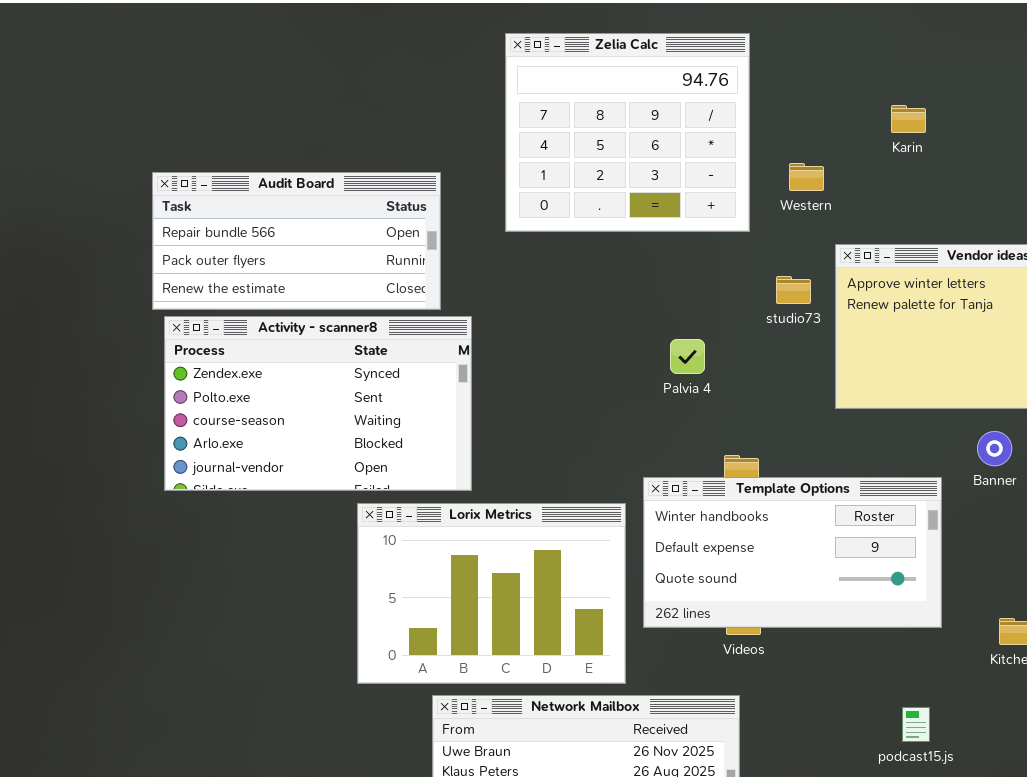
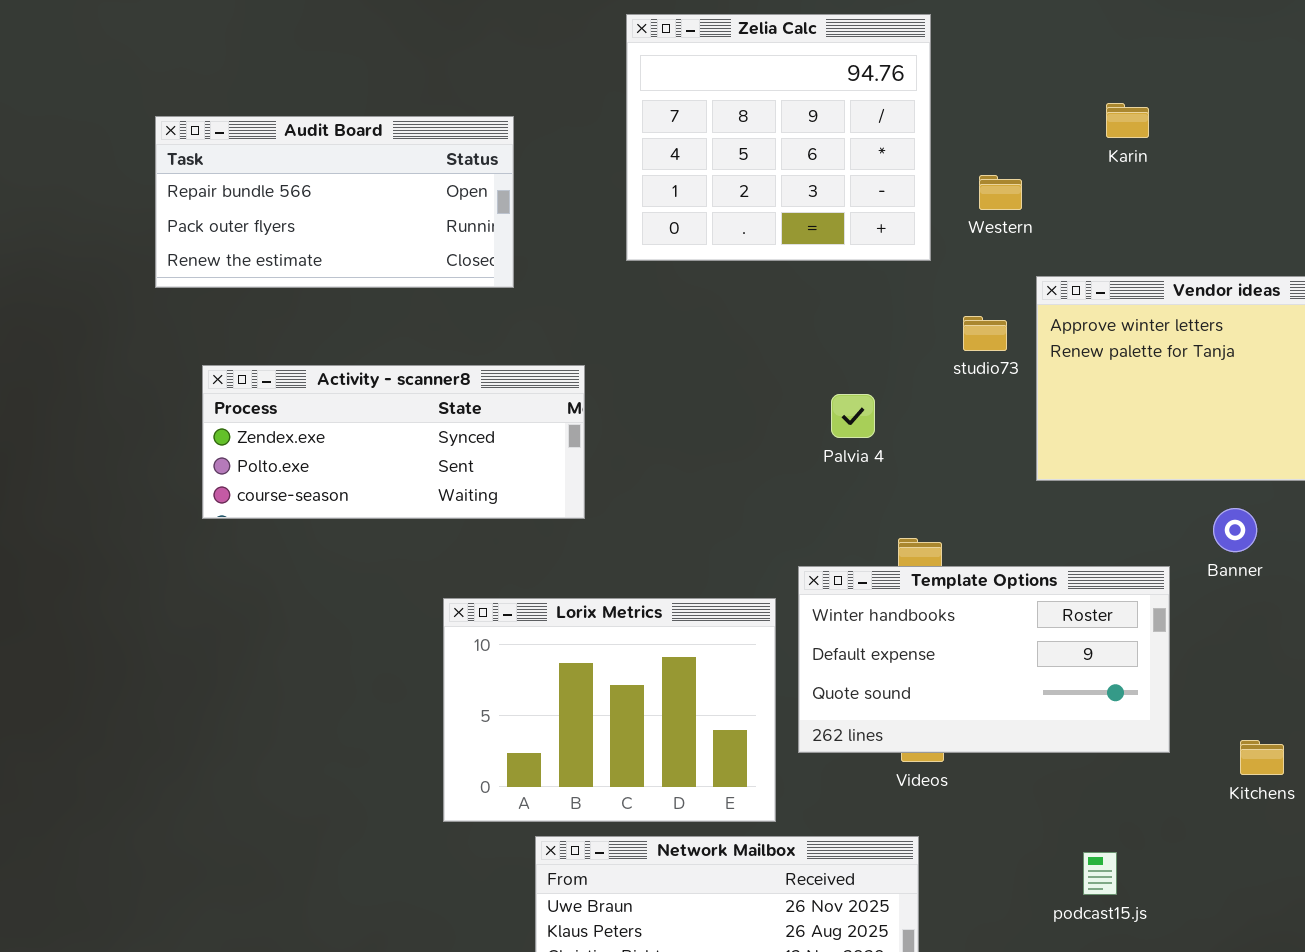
Audit Board: [152,172,441,310] -> [155,116,514,288], moved
Activity - scanner8: [164,316,472,491] -> [202,365,585,519], resized
podcast15.js: [902,707,930,742] -> [1083,852,1117,895], moved

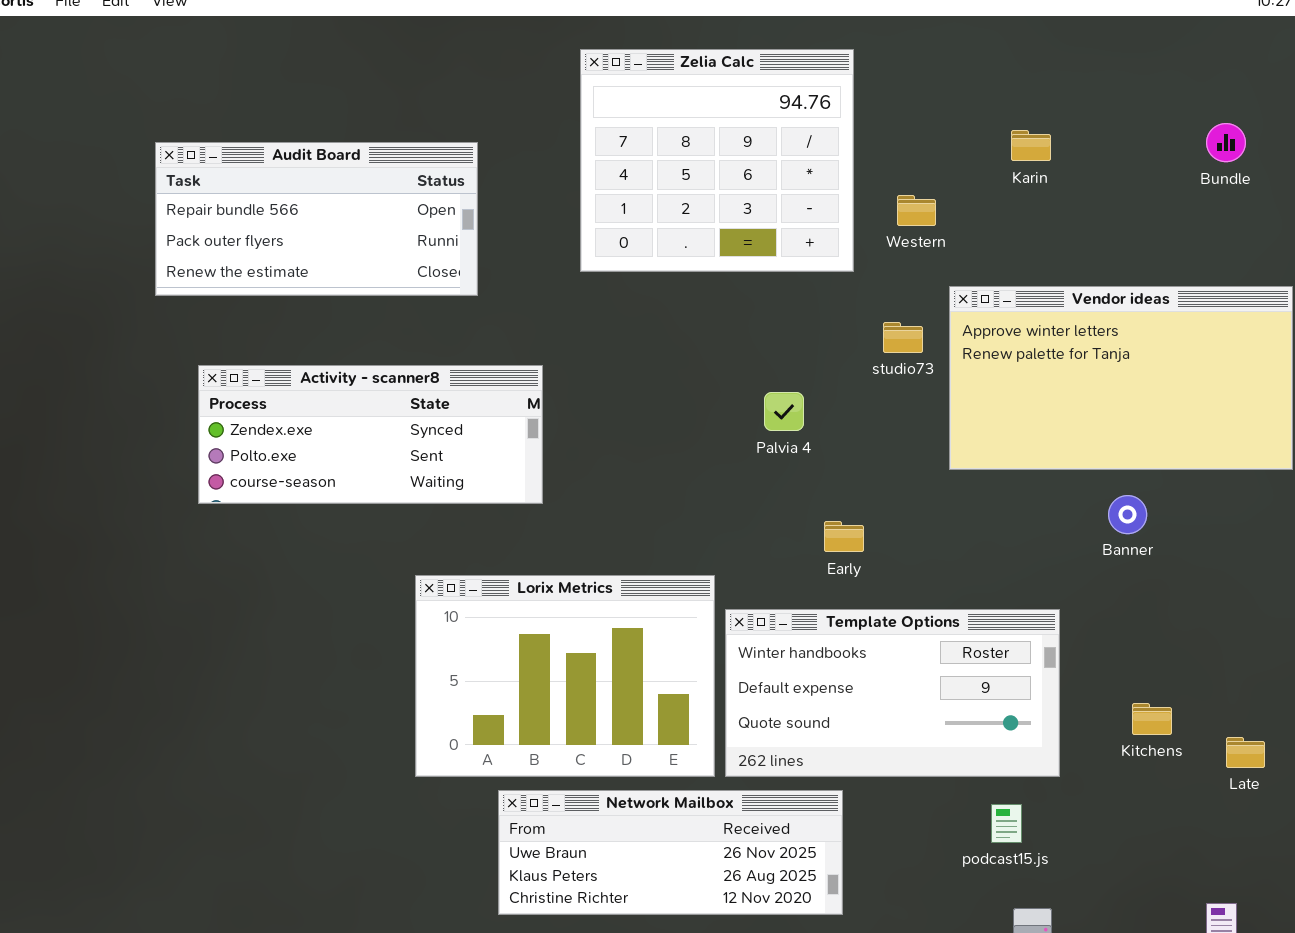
Template Options: [798,566,1170,753] -> [725,609,1060,777], moved

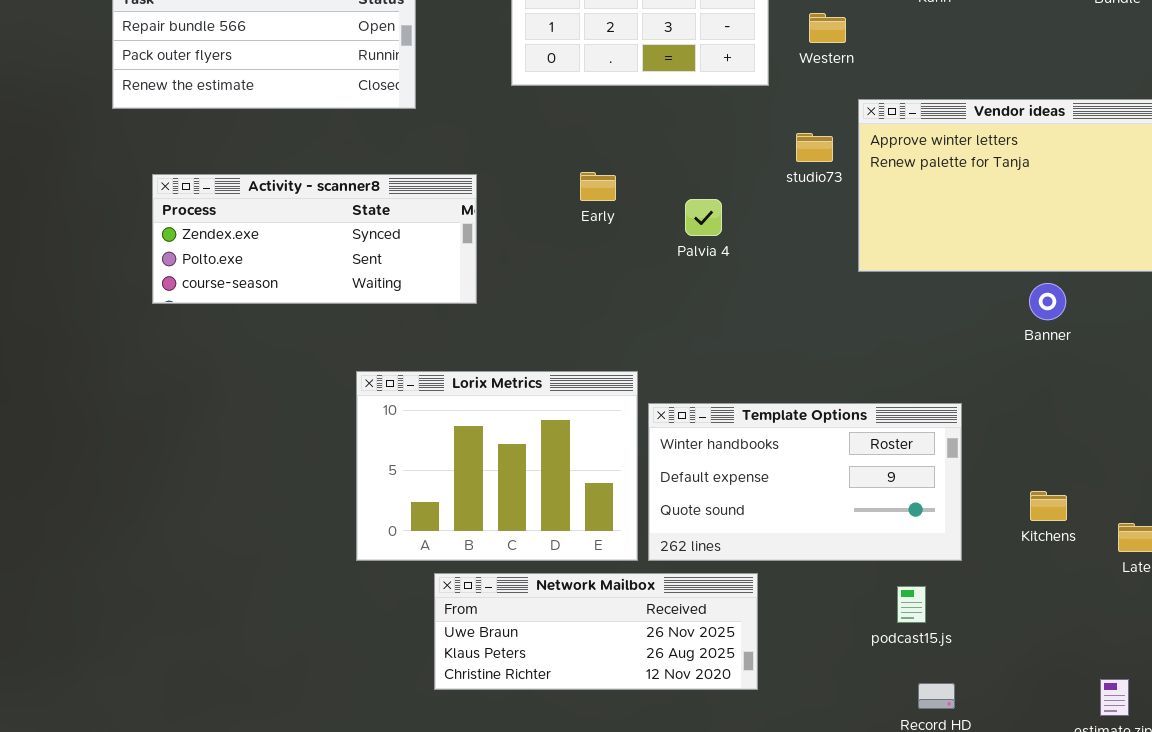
Banner: [1108,495,1147,534] -> [1029,283,1066,320], moved
Early: [824,521,864,552] -> [580,172,616,201], moved

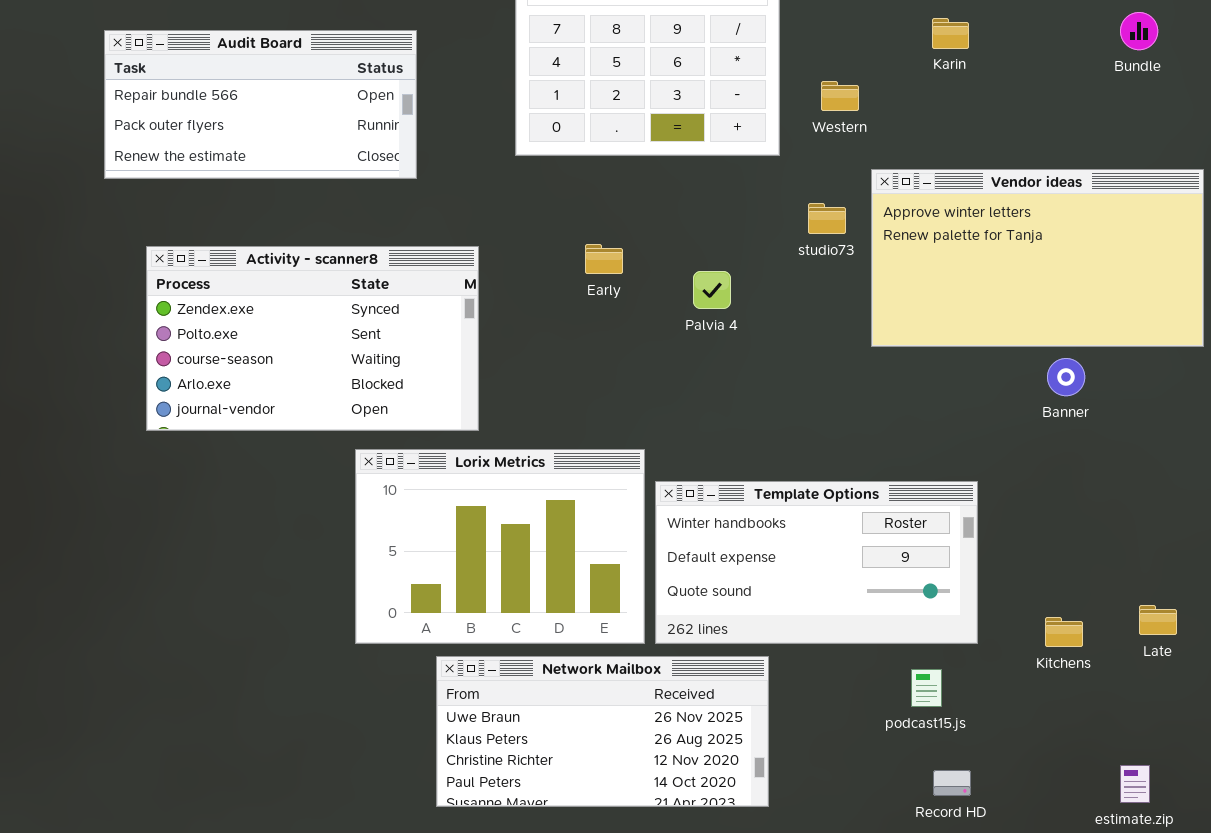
Activity - scanner8: [152,174,477,304] -> [146,246,479,431], resized
Kitchens: [1030,491,1067,521] -> [1045,617,1083,647], moved
Network Mailbox: [434,573,758,690] -> [436,656,769,807], resized

